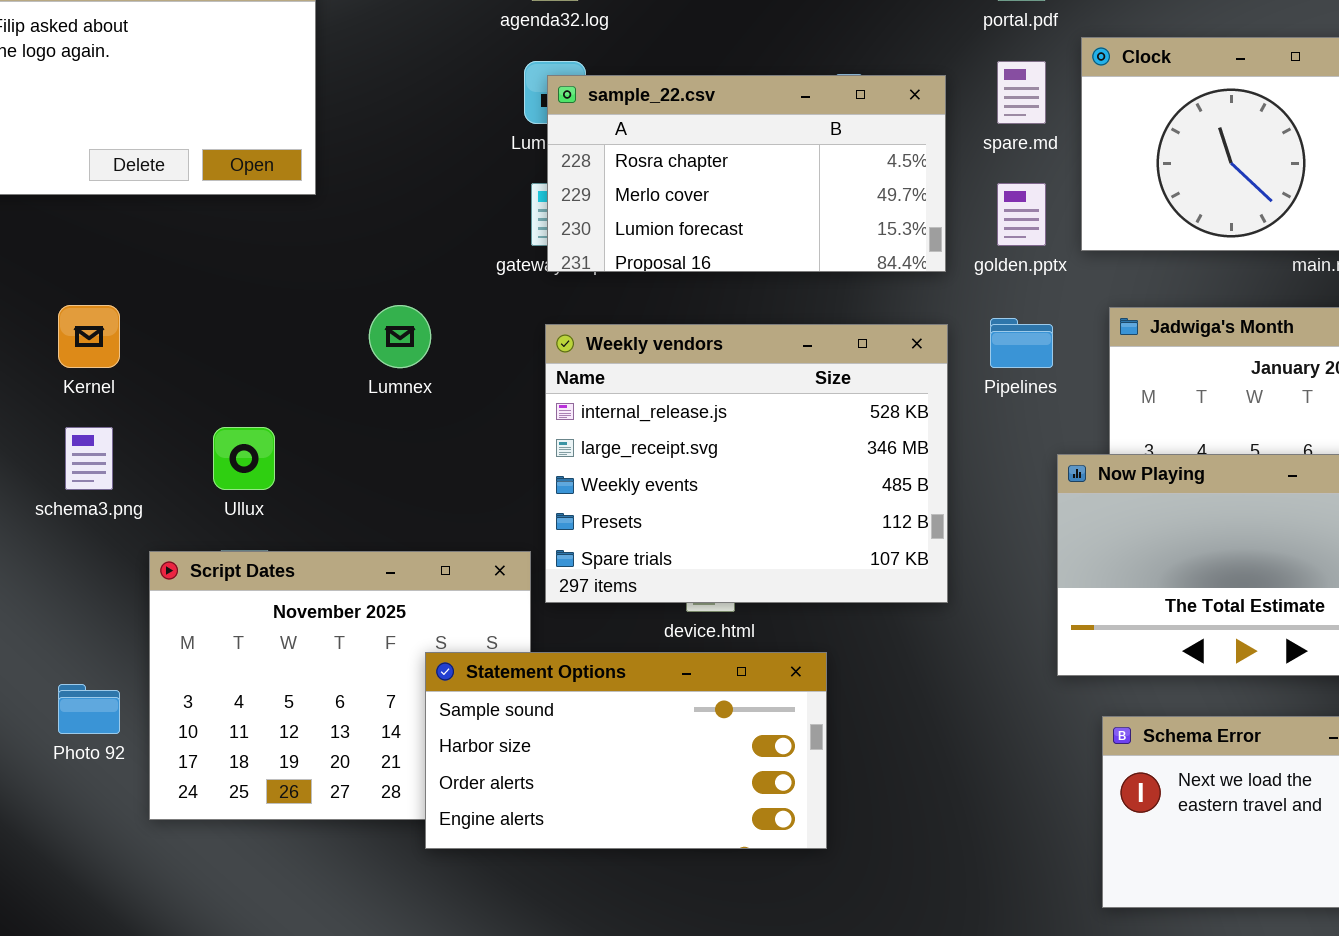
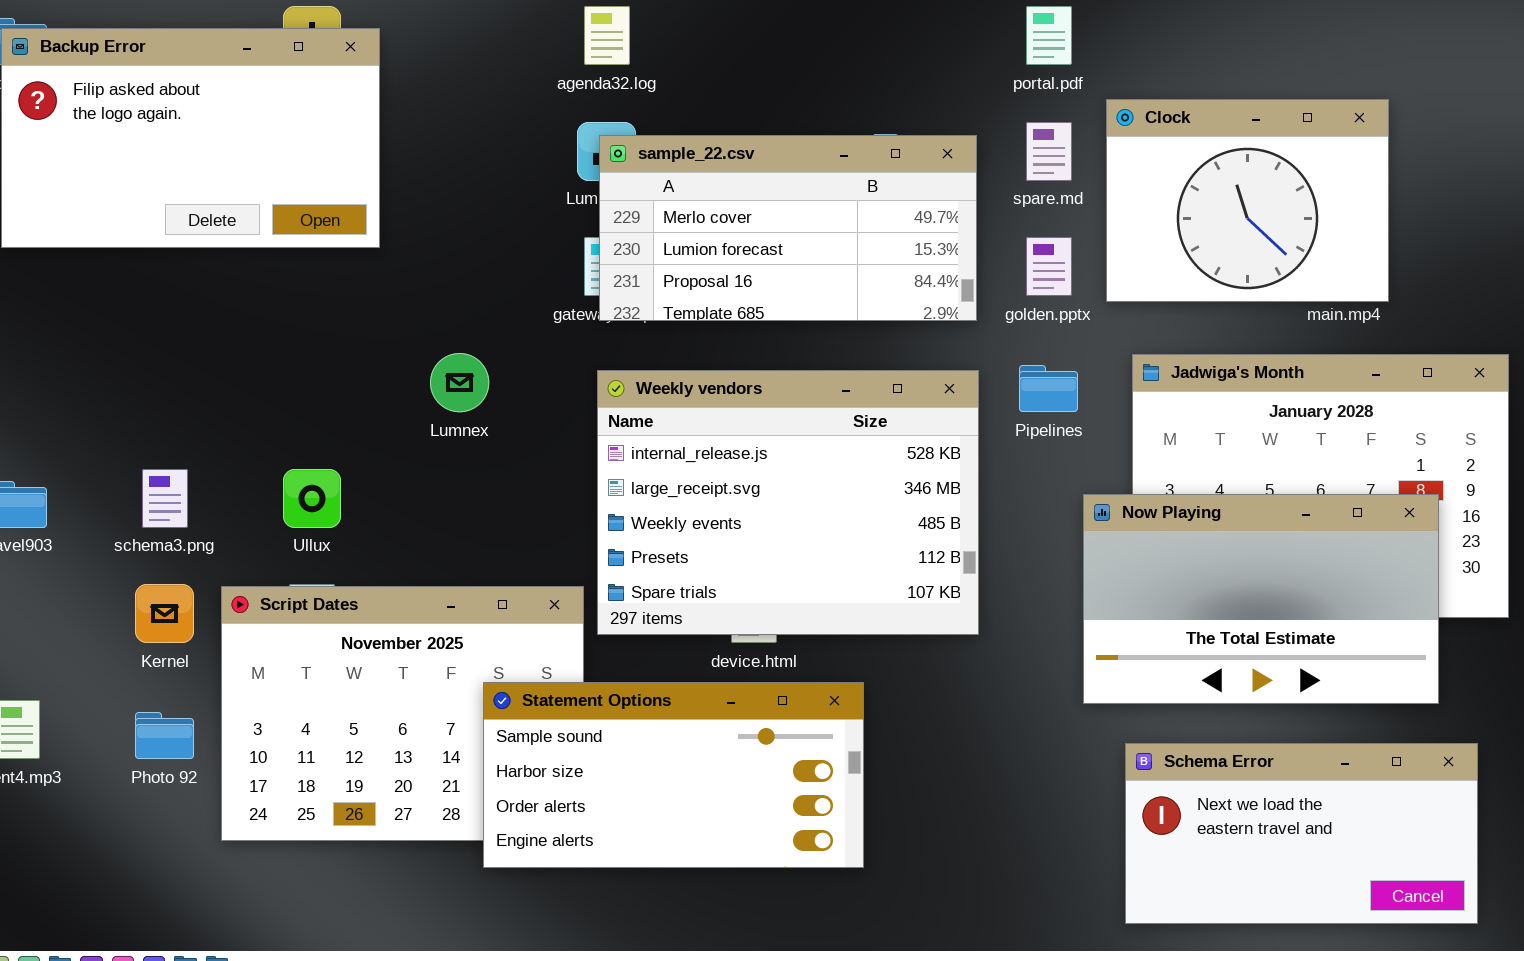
sample_22.csv: [547,75,946,272] -> [599,135,977,321], scrolled down 1 row
Kernel: [58,305,120,368] -> [135,584,194,643], moved

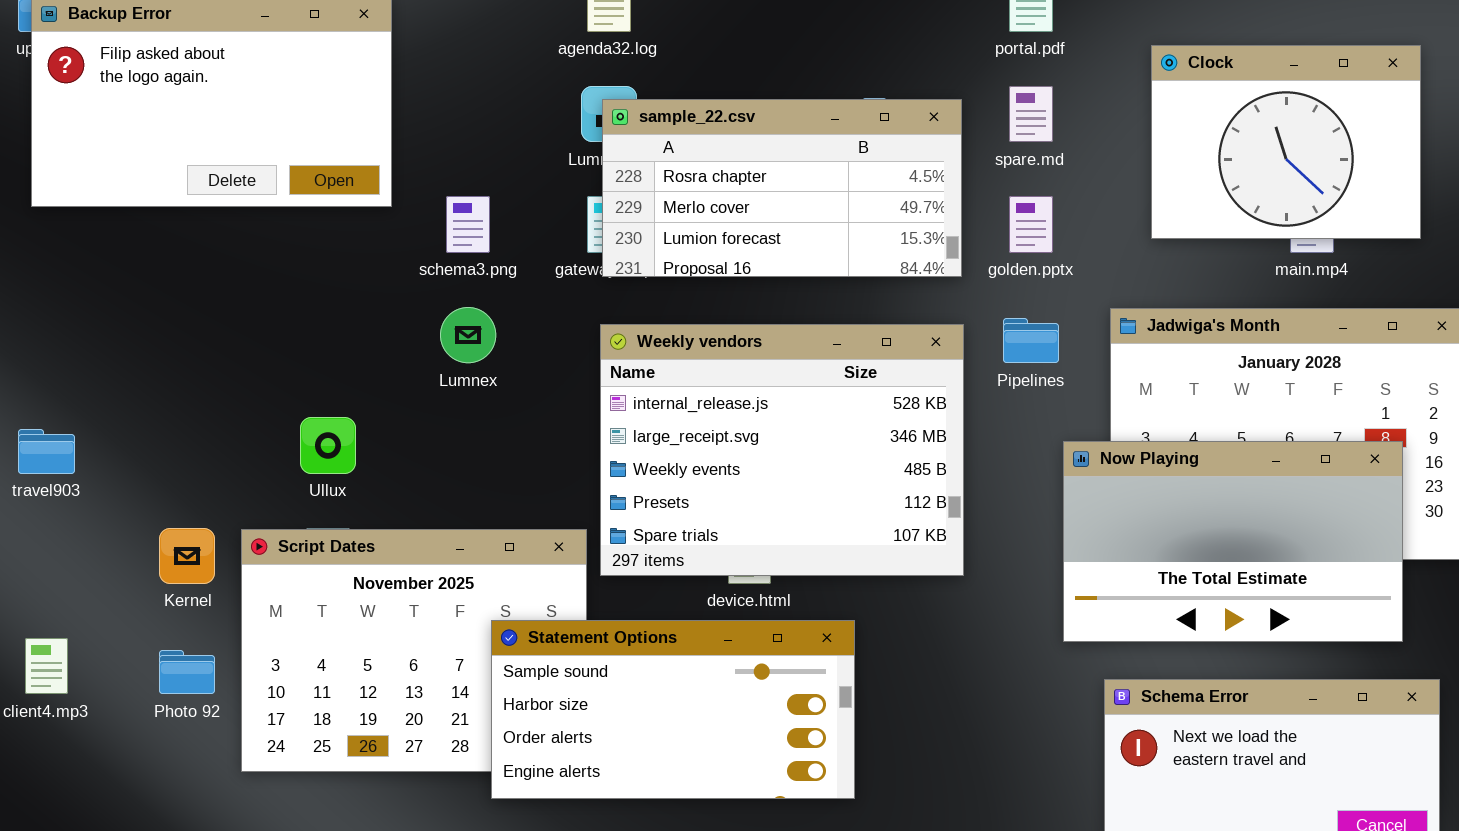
Clock: [1106,99,1389,302] -> [1151,45,1421,239], moved
sample_22.csv: [599,135,977,321] -> [602,99,962,277], scrolled up 1 row
schema3.png: [142,469,188,528] -> [446,196,490,253], moved

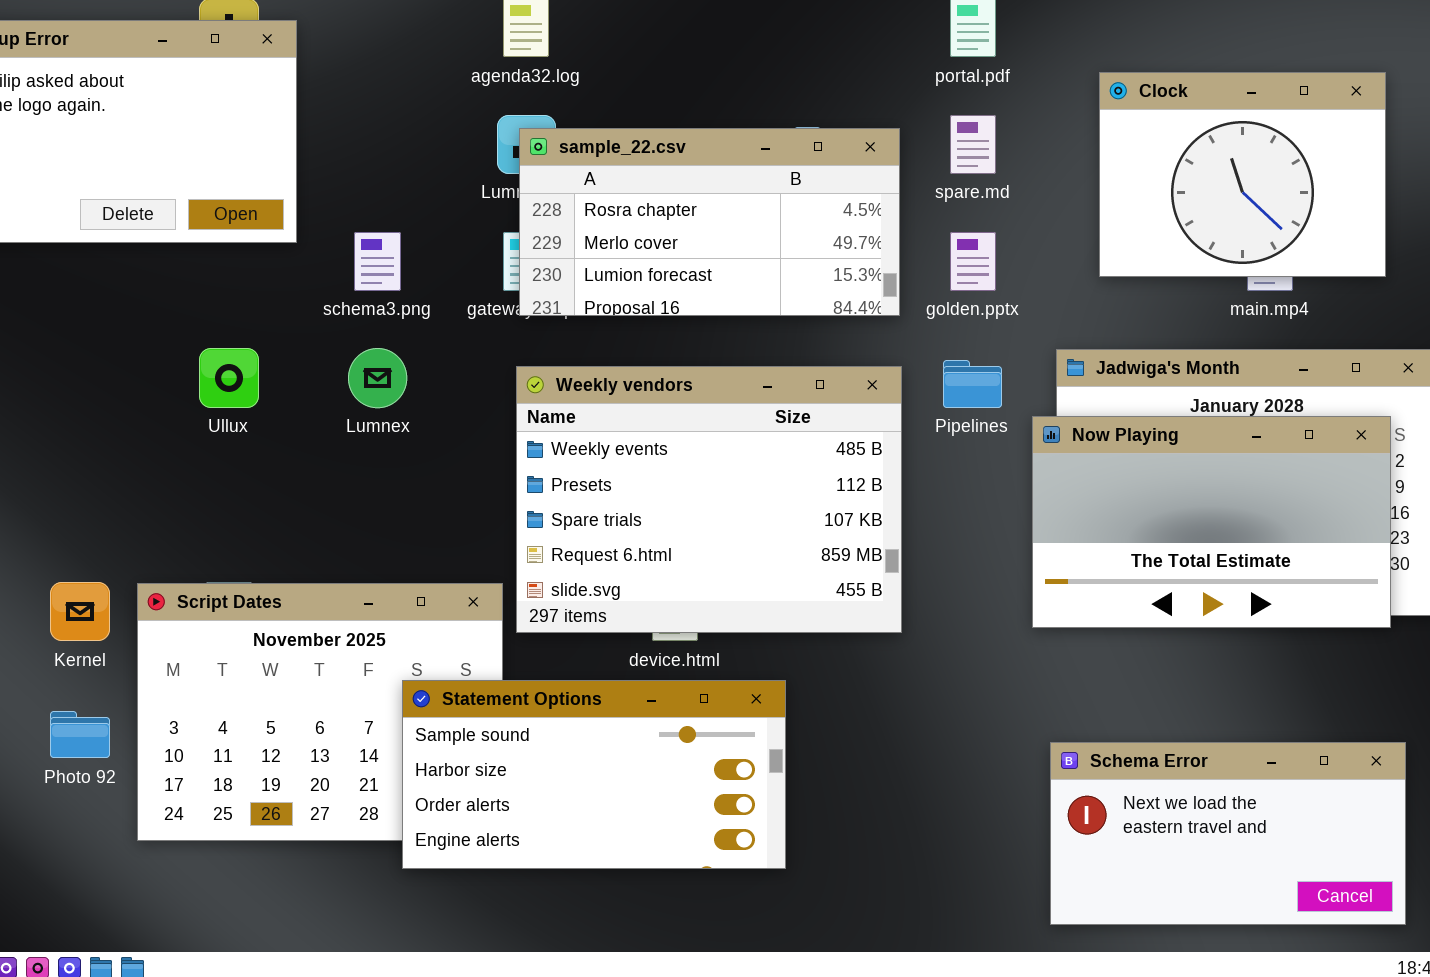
Weekly vendors: [600,324,964,576] -> [516,366,902,633], scrolled down 2 rows
Ullux: [300,417,356,474] -> [199,348,259,408], moved
Now Playing: [1063,441,1403,642] -> [1032,416,1391,628], moved

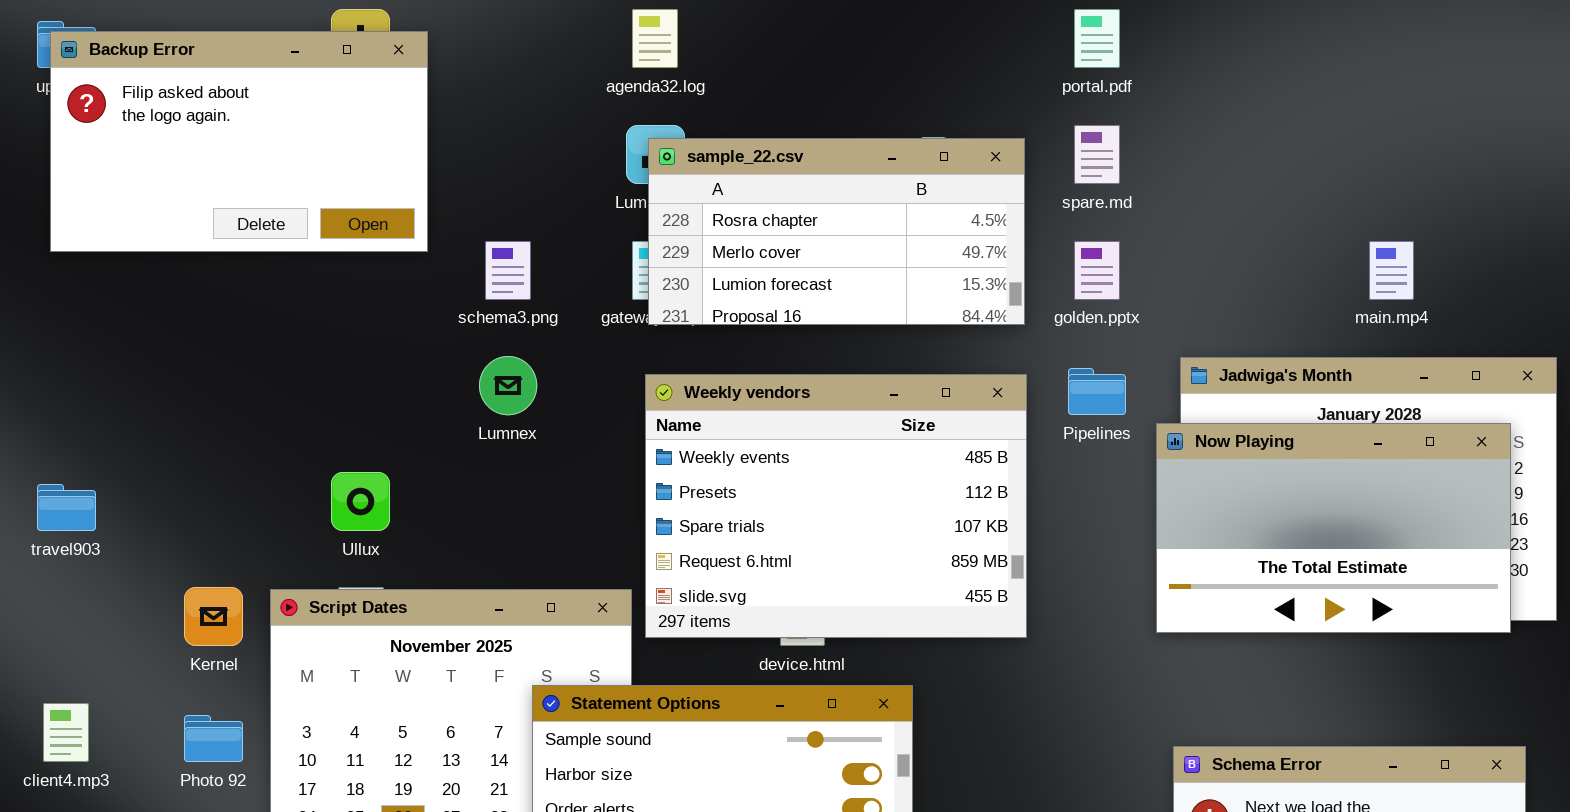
Clock: [1099,72,1386,277] -> none, closed
Ullux: [199,348,259,408] -> [331,472,390,531], moved

